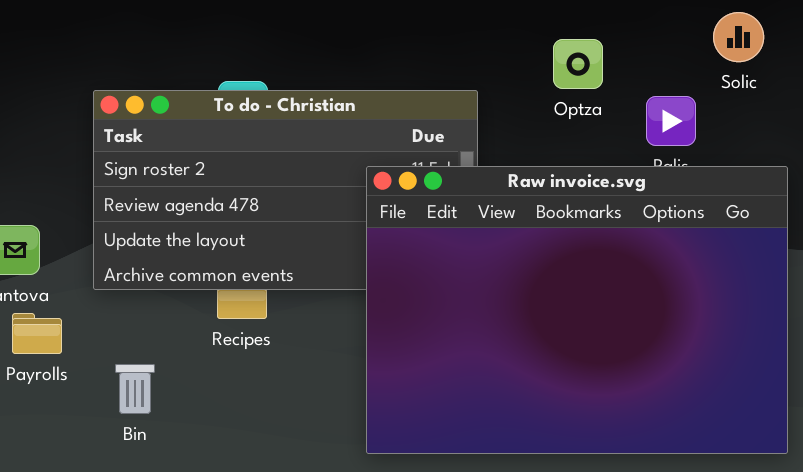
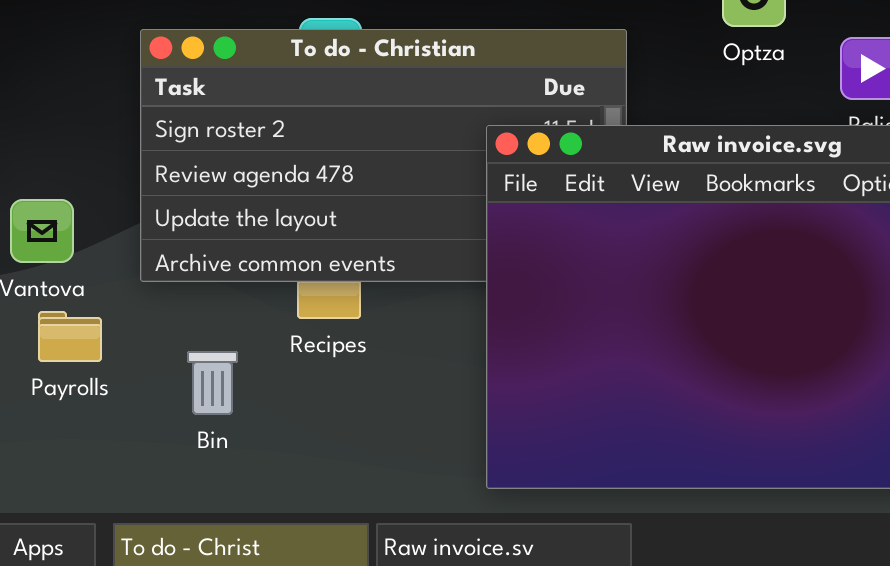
Bin: [115,364,155,414] -> [187,351,238,415], moved

